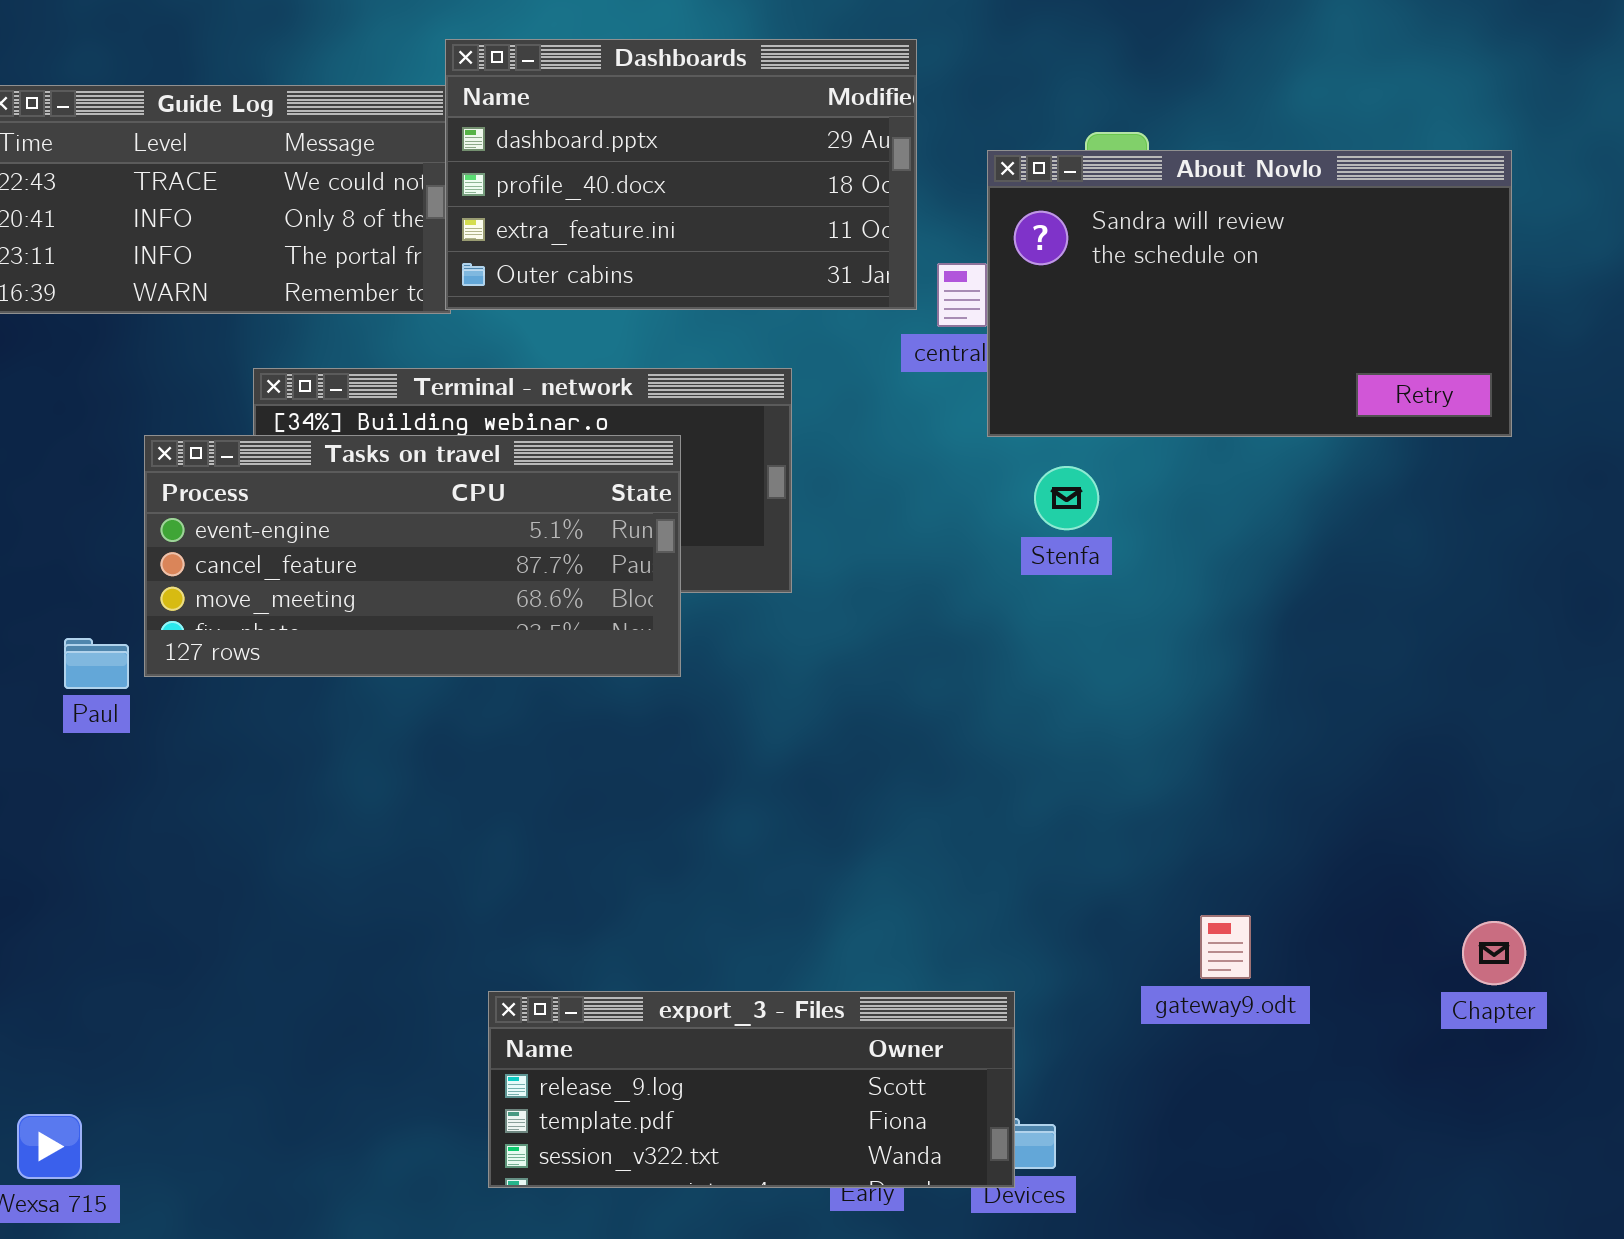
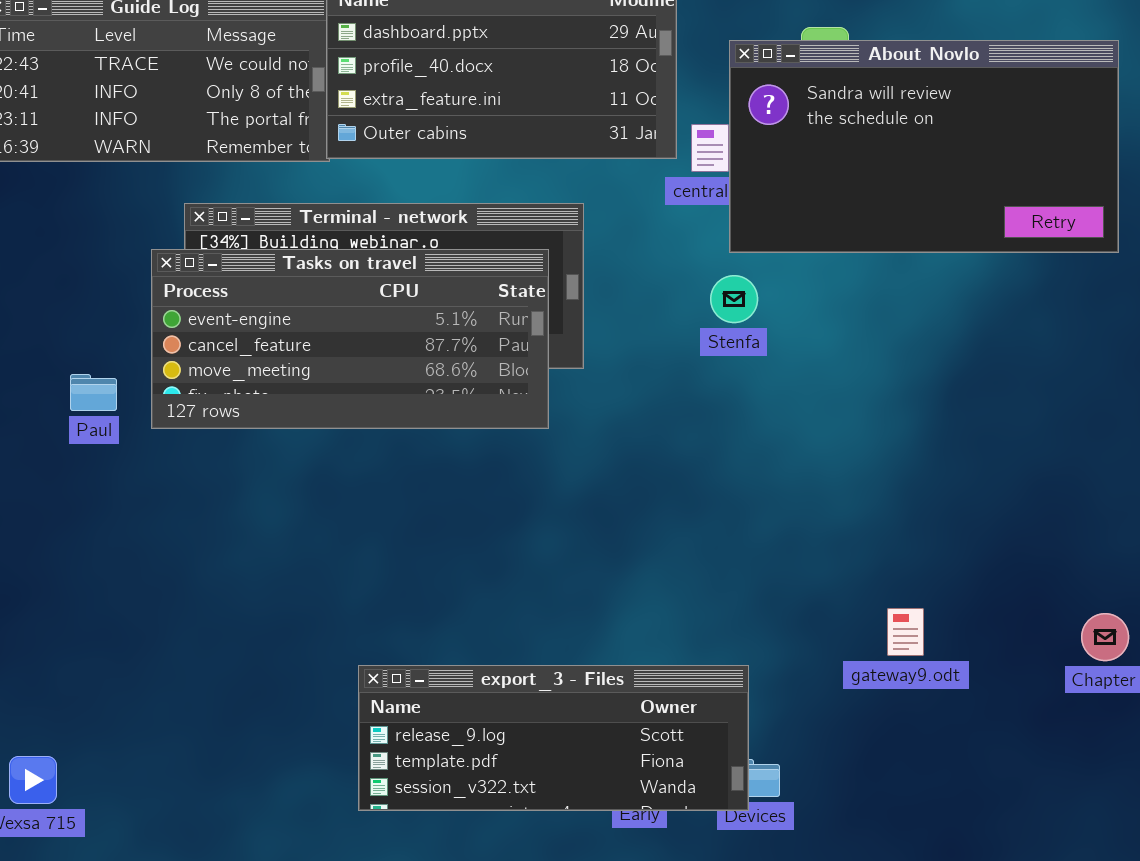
Tasks on travel: [144,435,681,677] -> [151,249,549,429], moved
Stenfa: [1034,466,1099,530] -> [710,275,758,323], moved
Paul: [64,638,129,689] -> [70,374,117,411], moved

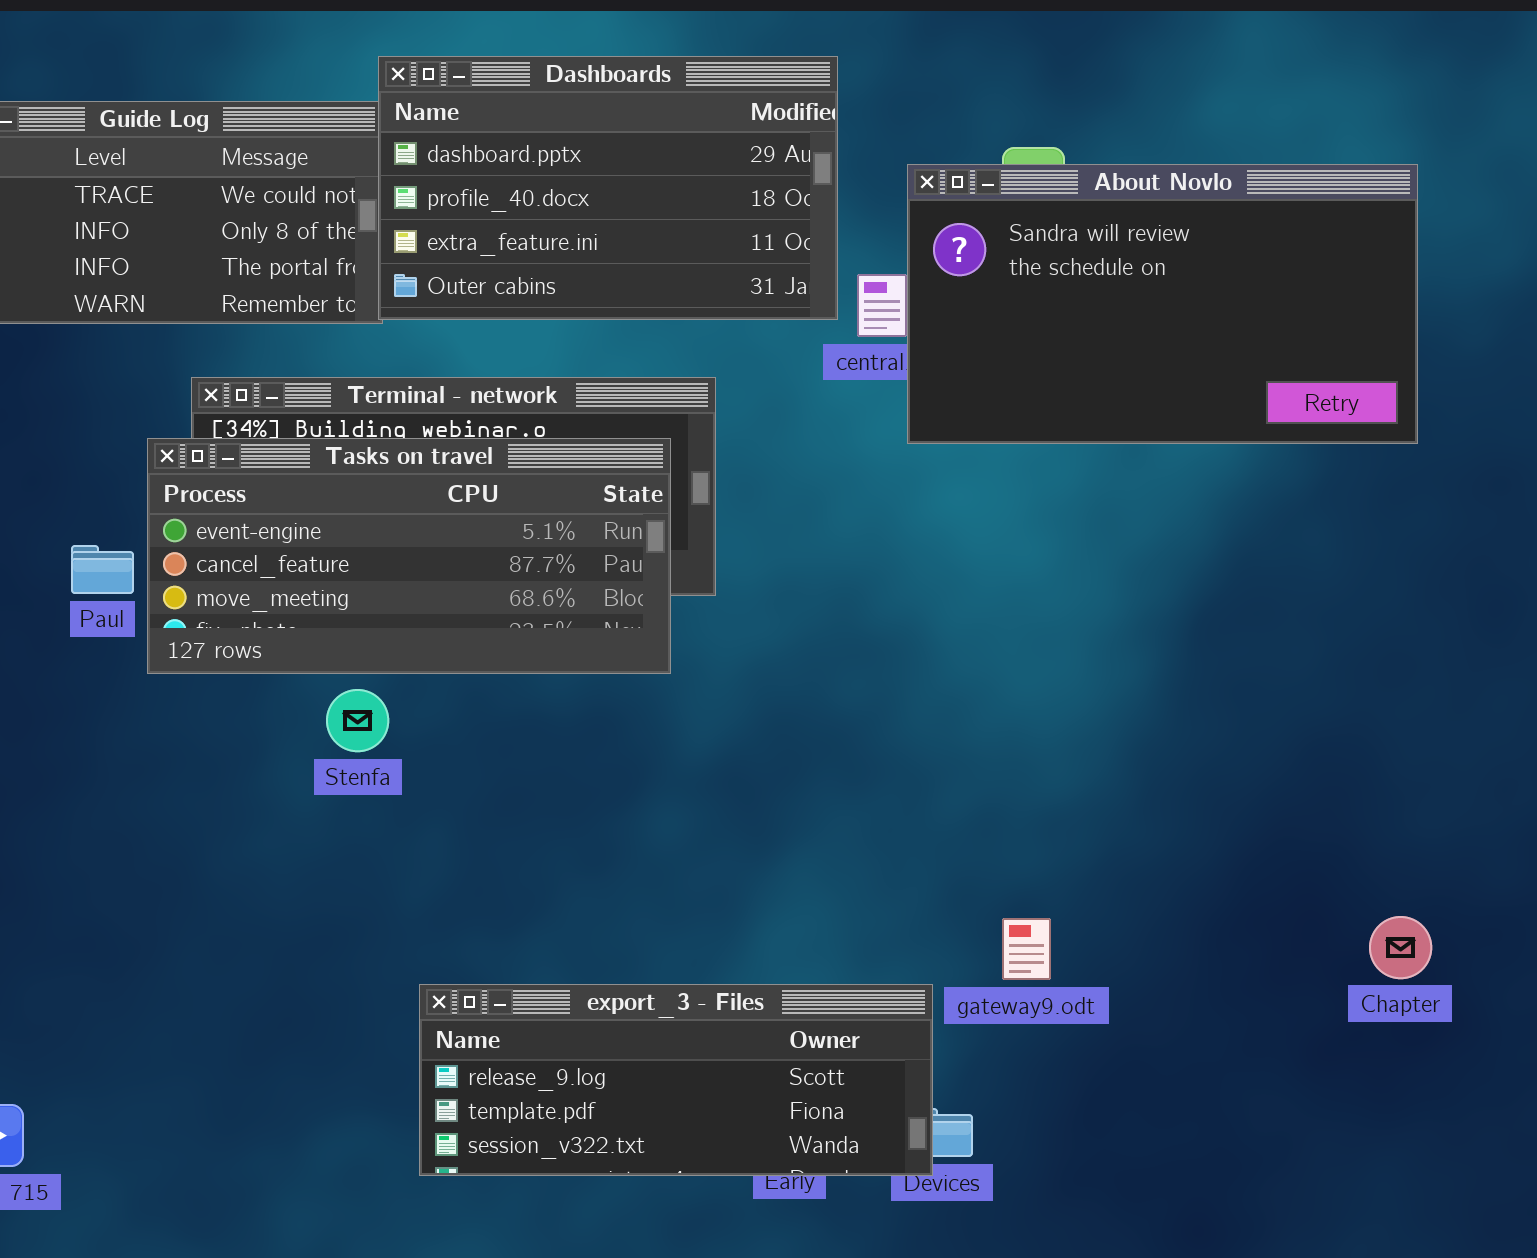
Stenfa: [710,275,758,323] -> [326,689,389,752], moved
Paul: [70,374,117,411] -> [71,545,134,594], moved
gateway9.odt: [887,608,924,656] -> [1002,918,1051,980], moved

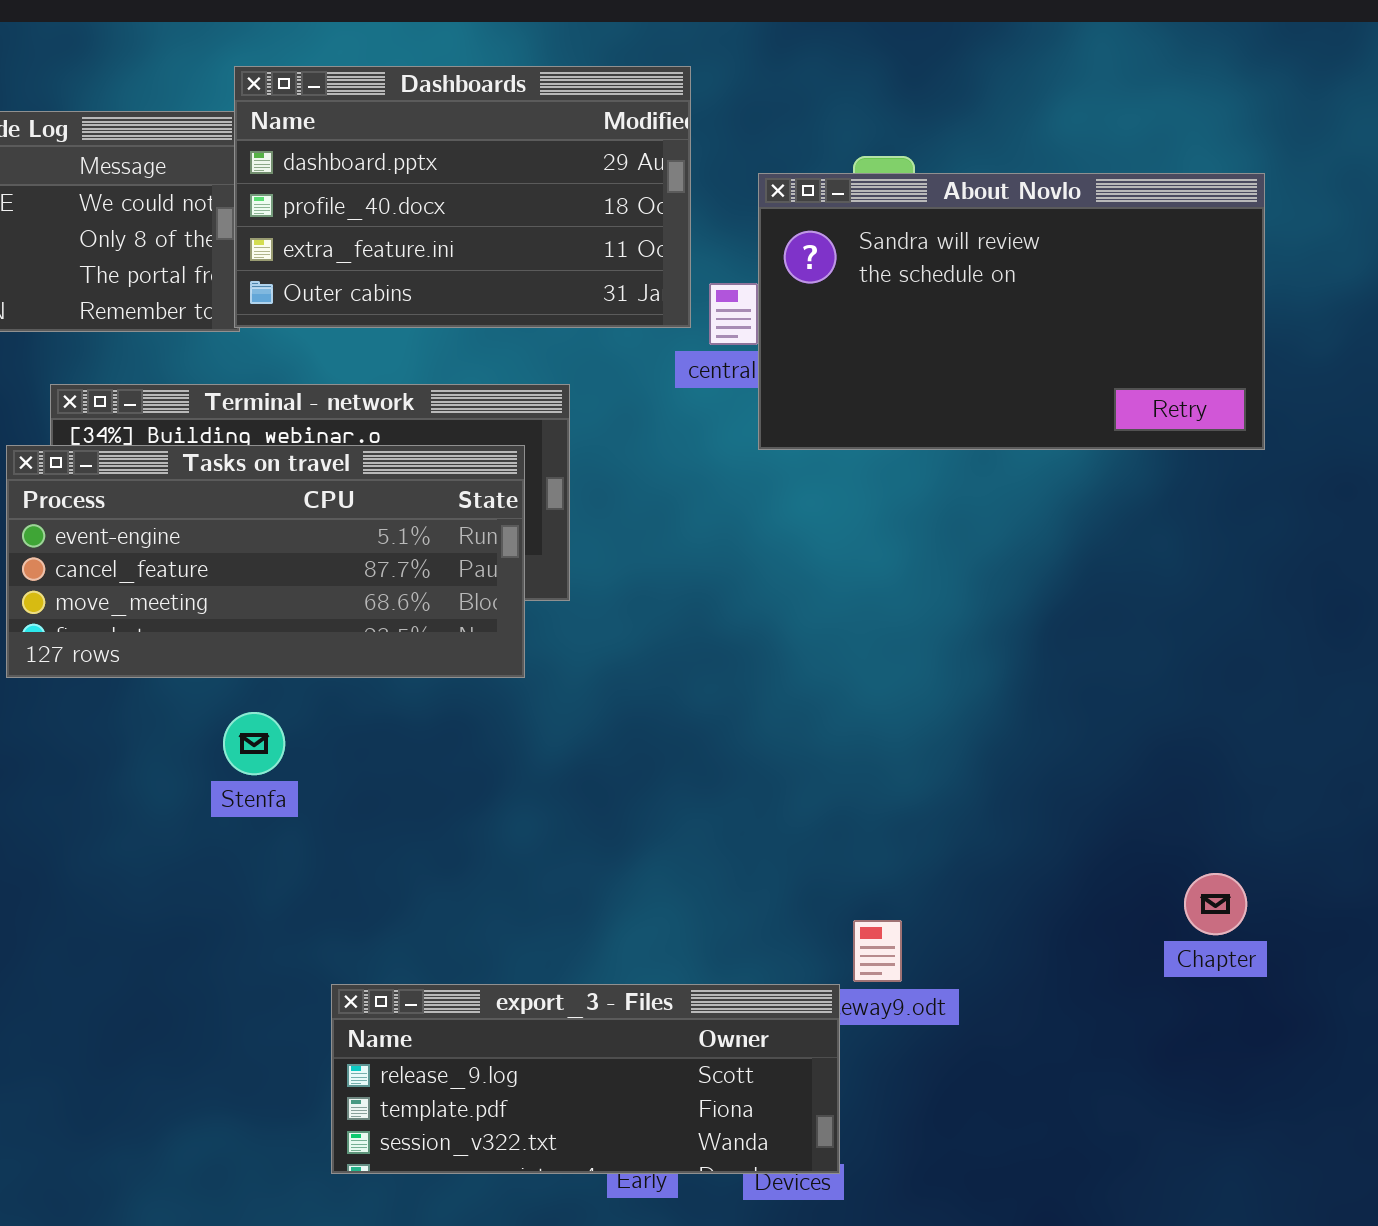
Stenfa: [326,689,389,752] -> [223,712,285,775], moved
Chapter: [1369,916,1432,979] -> [1184,873,1247,935], moved
export_3 - Files: [419,984,933,1176] -> [331,984,840,1174], moved

